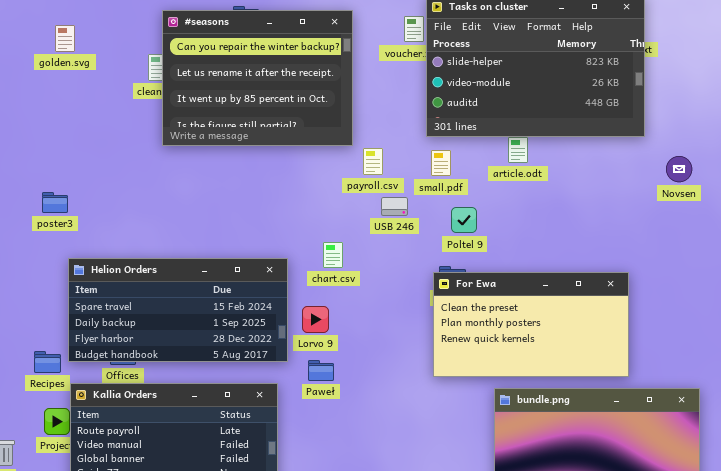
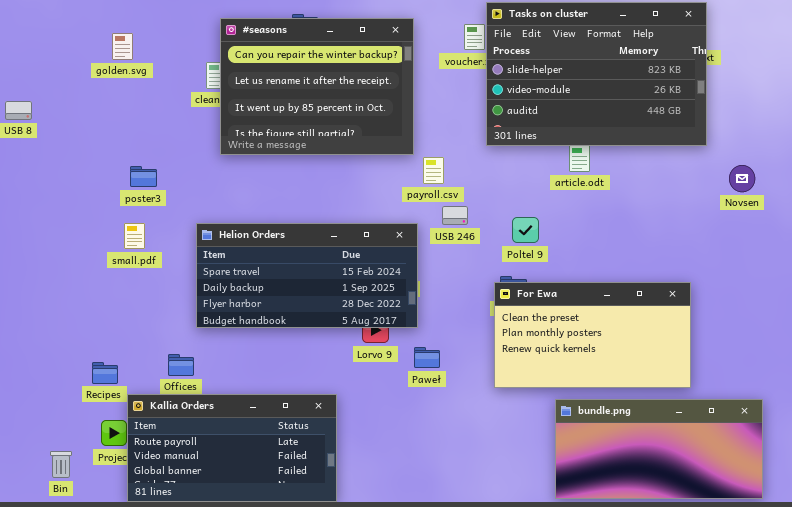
small.pdf: [431,150,451,176] -> [124,223,145,249], moved
poster3: [42,192,68,213] -> [130,166,157,187], moved
Helion Orders: [68,258,288,362] -> [196,223,418,328], moved
Paweł: [308,360,334,381] -> [414,347,440,368], moved

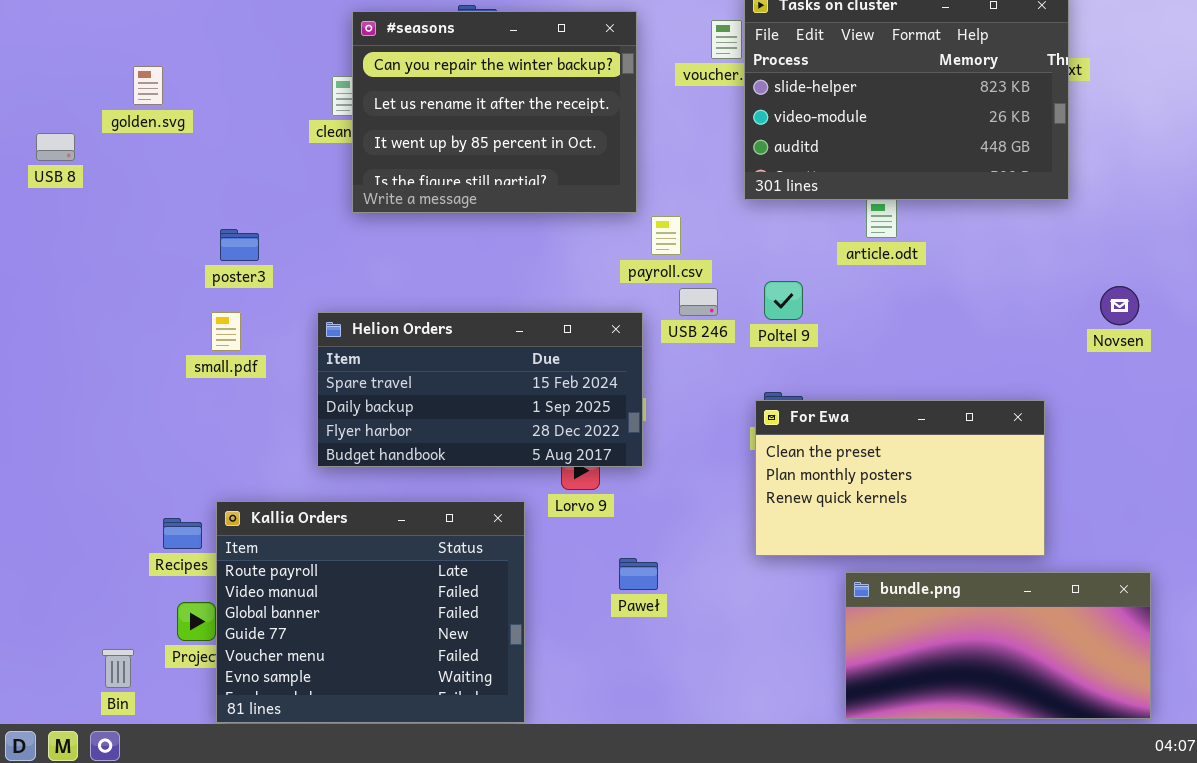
golden.svg: [112,33,133,60] -> [133,66,163,105], moved
Novsen: [729,165,755,192] -> [1100,286,1139,325], moved
Poltel 9: [512,217,539,243] -> [764,281,803,320], moved
Paweł: [414,347,440,368] -> [619,558,658,590], moved
Kallia Orders: [127,394,337,502] -> [216,501,525,723], resized

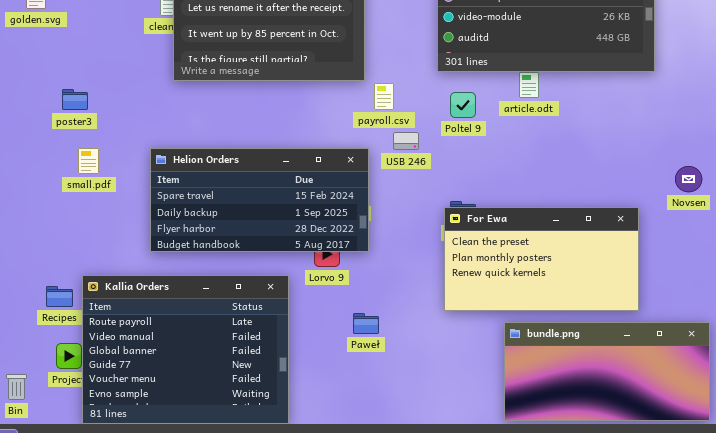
poster3: [220,229,259,261] -> [62,89,88,110], moved
Poltel 9: [764,281,803,320] -> [450,92,476,118], moved
Novsen: [1100,286,1139,325] -> [675,166,702,192], moved

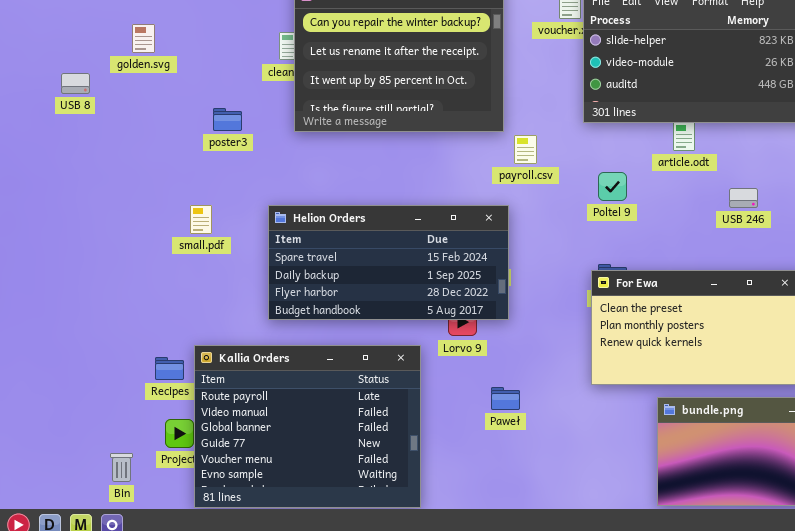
poster3: [62,89,88,110] -> [213,108,242,131], moved
Poltel 9: [450,92,476,118] -> [598,172,627,201], moved
USB 246: [393,132,419,150] -> [729,188,758,208], moved

